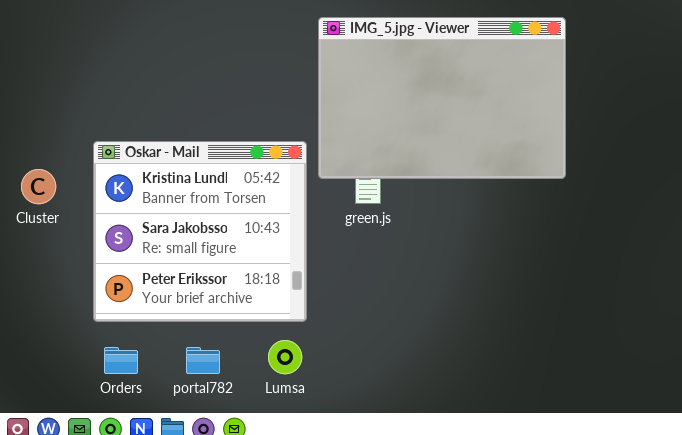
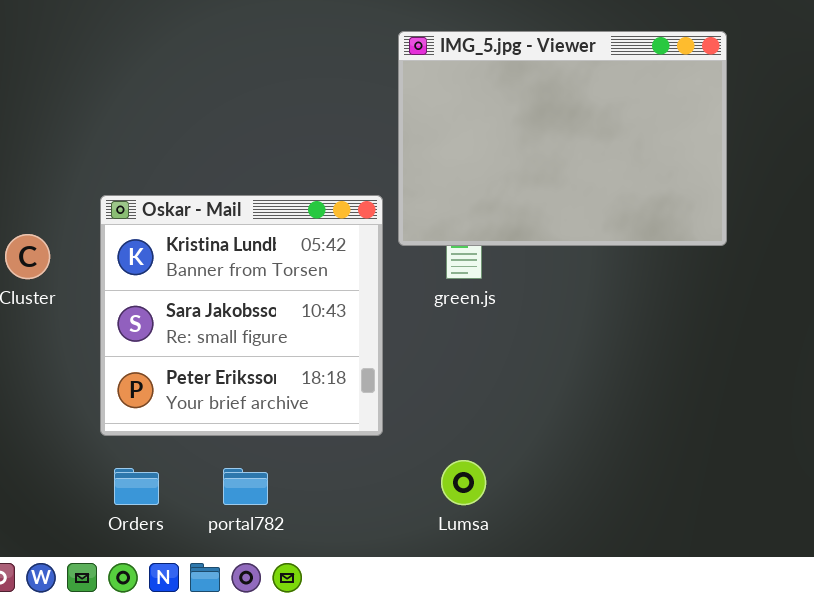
Lumsa: [268,340,302,374] -> [441,460,486,505], moved

